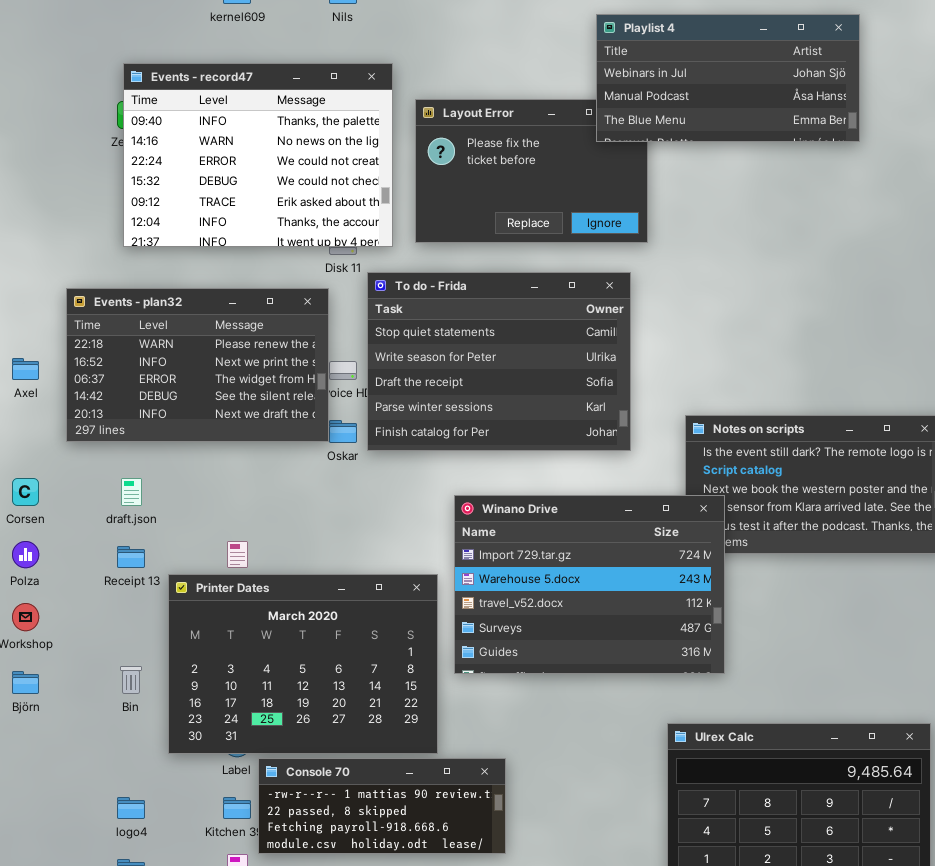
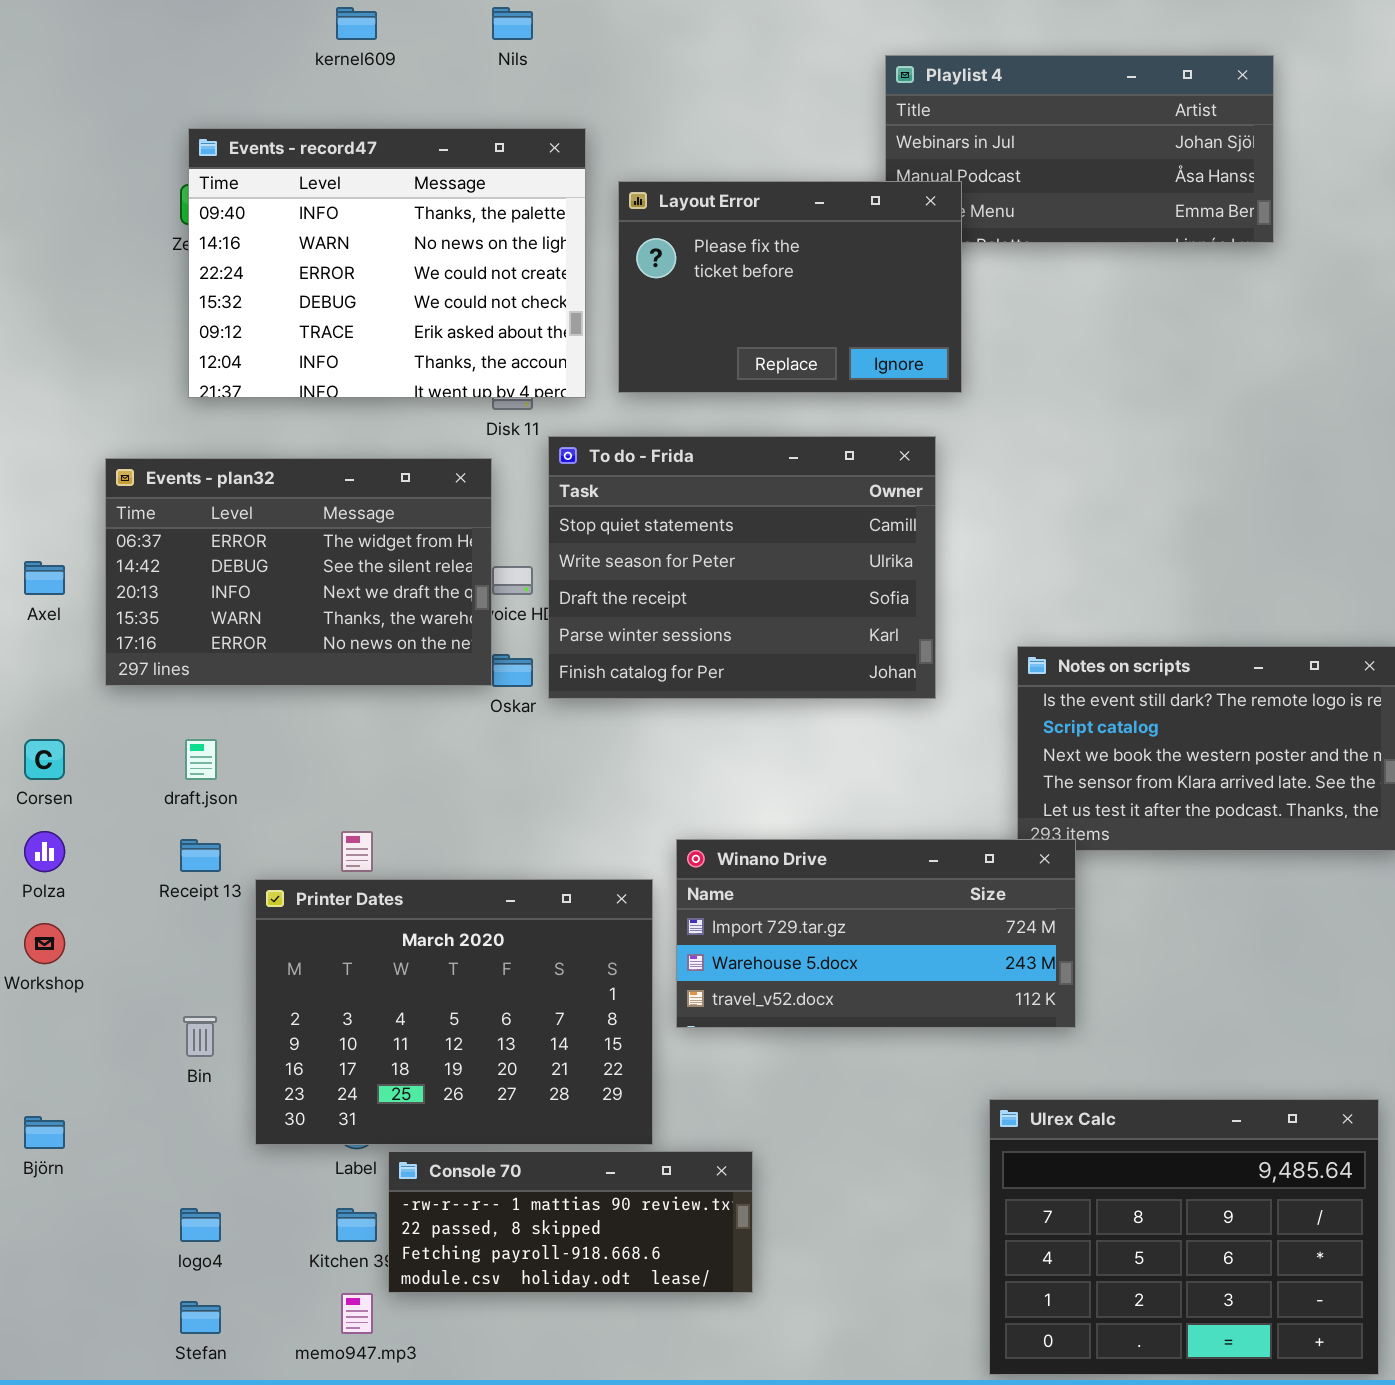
Layout Error: [415,99,648,243] -> [618,181,962,393], raised
Events - plan32: [66,288,329,442] -> [105,458,492,686], scrolled down 2 rows
Winano Drive: [454,495,725,674] -> [676,839,1076,1028], resized
Björn: [12,671,39,694] -> [24,1116,65,1149], moved

